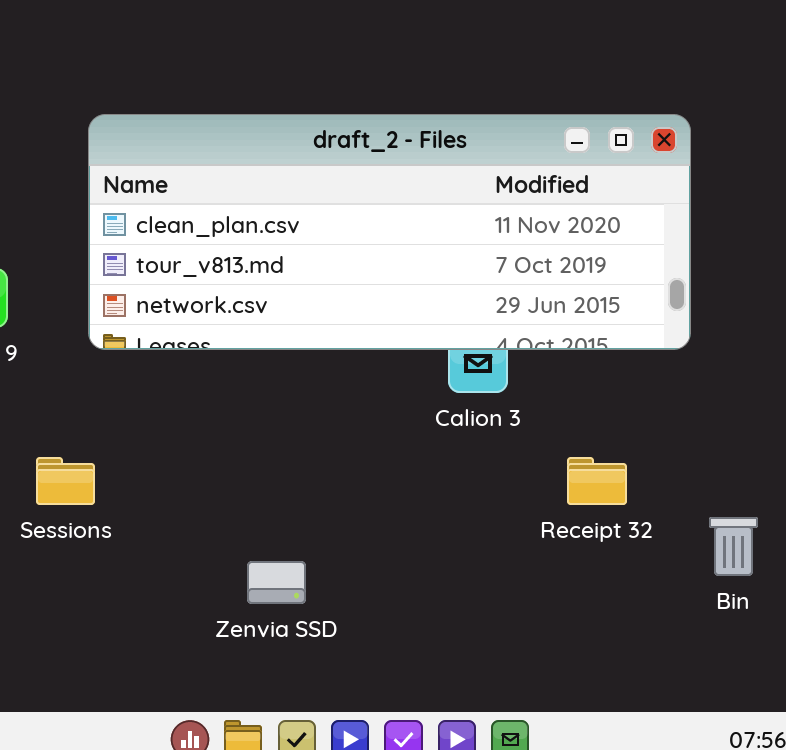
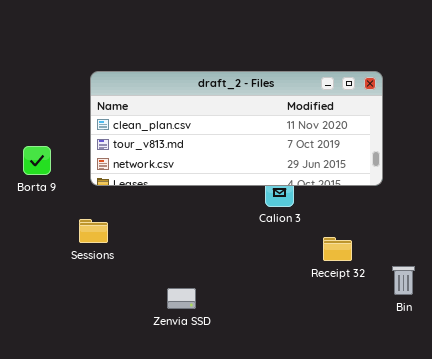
Sessions: [36,457,95,505] -> [79,219,108,243], moved

